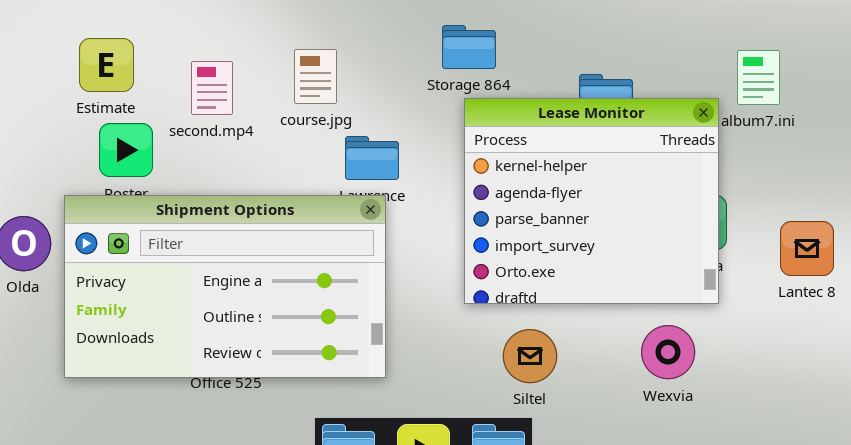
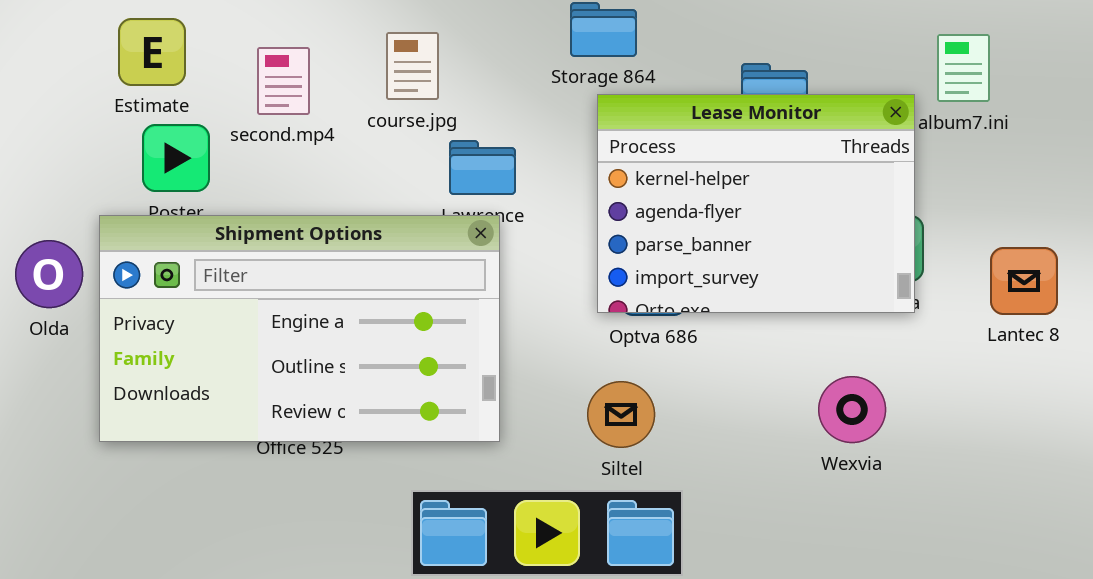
Lease Monitor: [464,98,719,304] -> [597,94,915,313], resized
Siltel: [503,329,557,383] -> [587,381,655,448], moved

